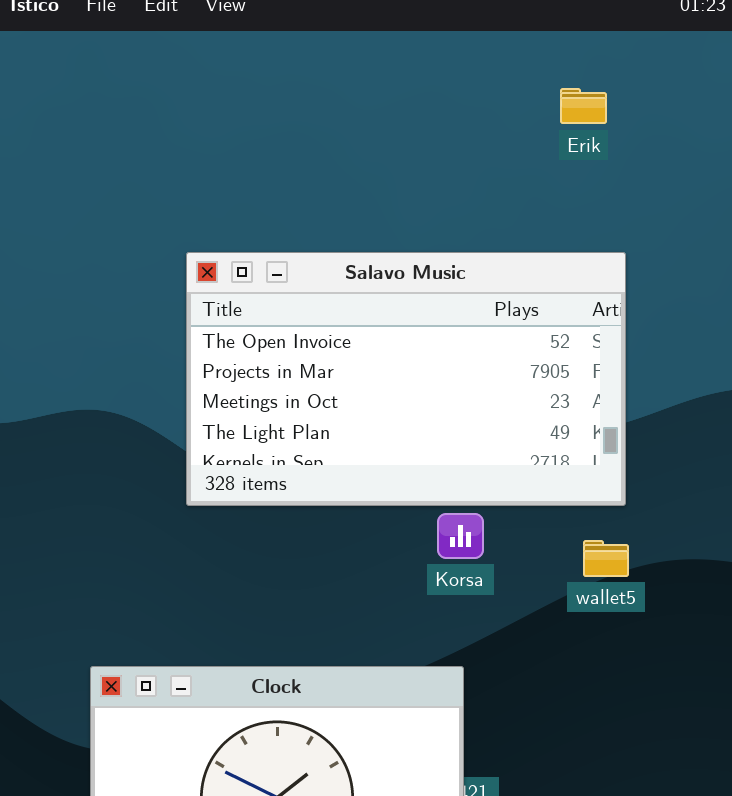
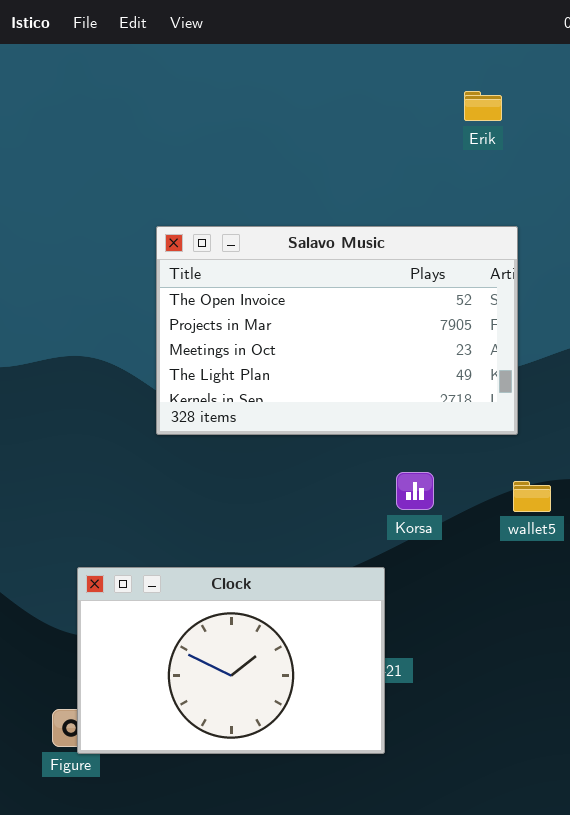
Korsa: [437,513,484,559] -> [396,472,434,510], moved
wallet5: [583,540,629,577] -> [513,481,551,512], moved

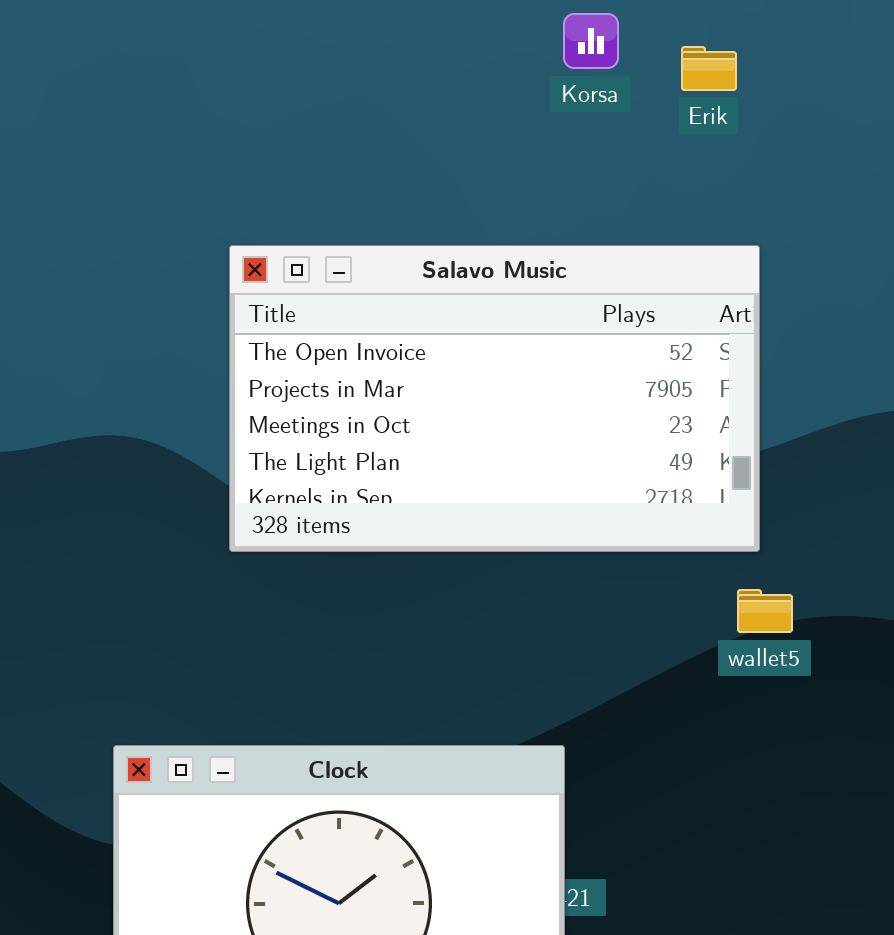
Korsa: [396,472,434,510] -> [563,13,619,69], moved
wallet5: [513,481,551,512] -> [737,589,793,633], moved

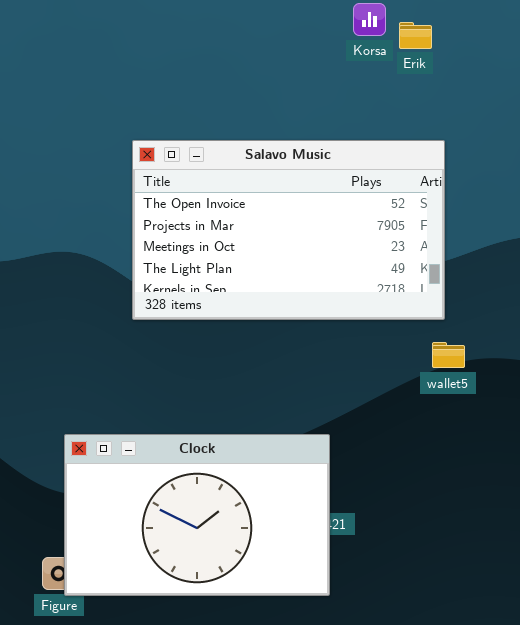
Korsa: [563,13,619,69] -> [353,3,386,36], moved

